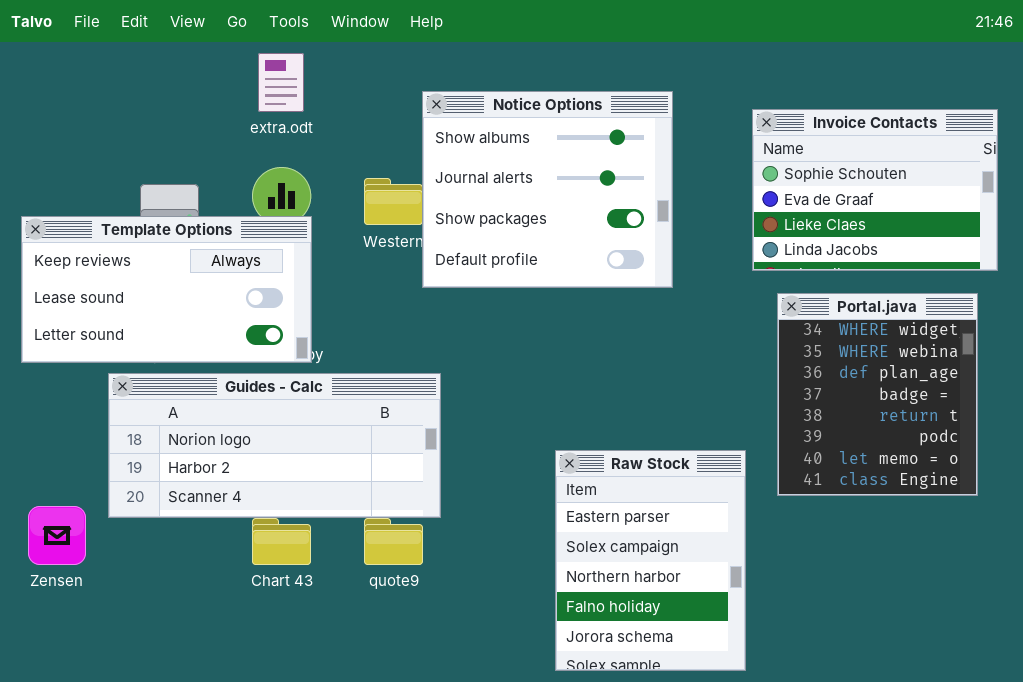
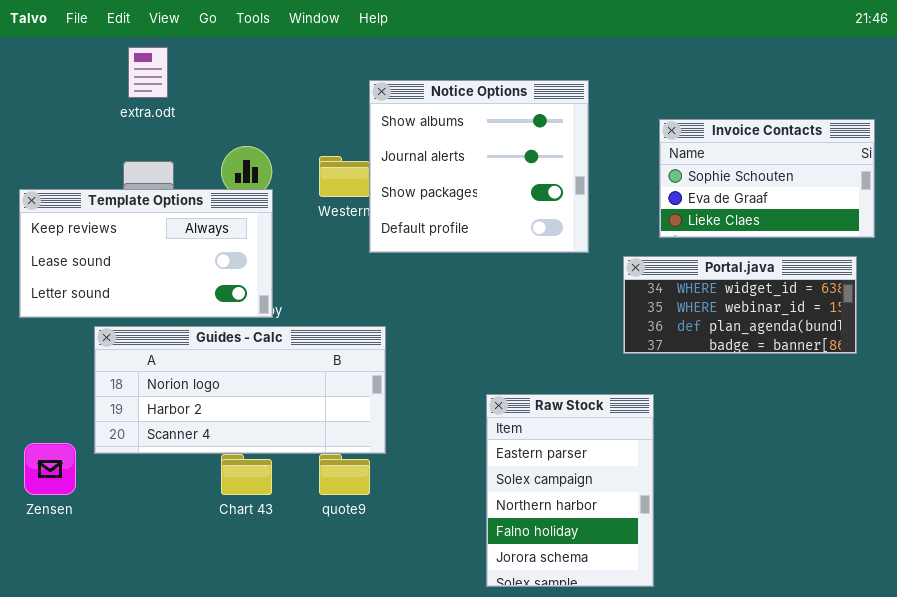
extra.odt: [258,53,304,112] -> [128,47,168,98], moved
Invoice Contacts: [752,109,998,271] -> [659,119,875,238], resized
Portal.java: [777,293,978,496] -> [623,256,857,354], resized

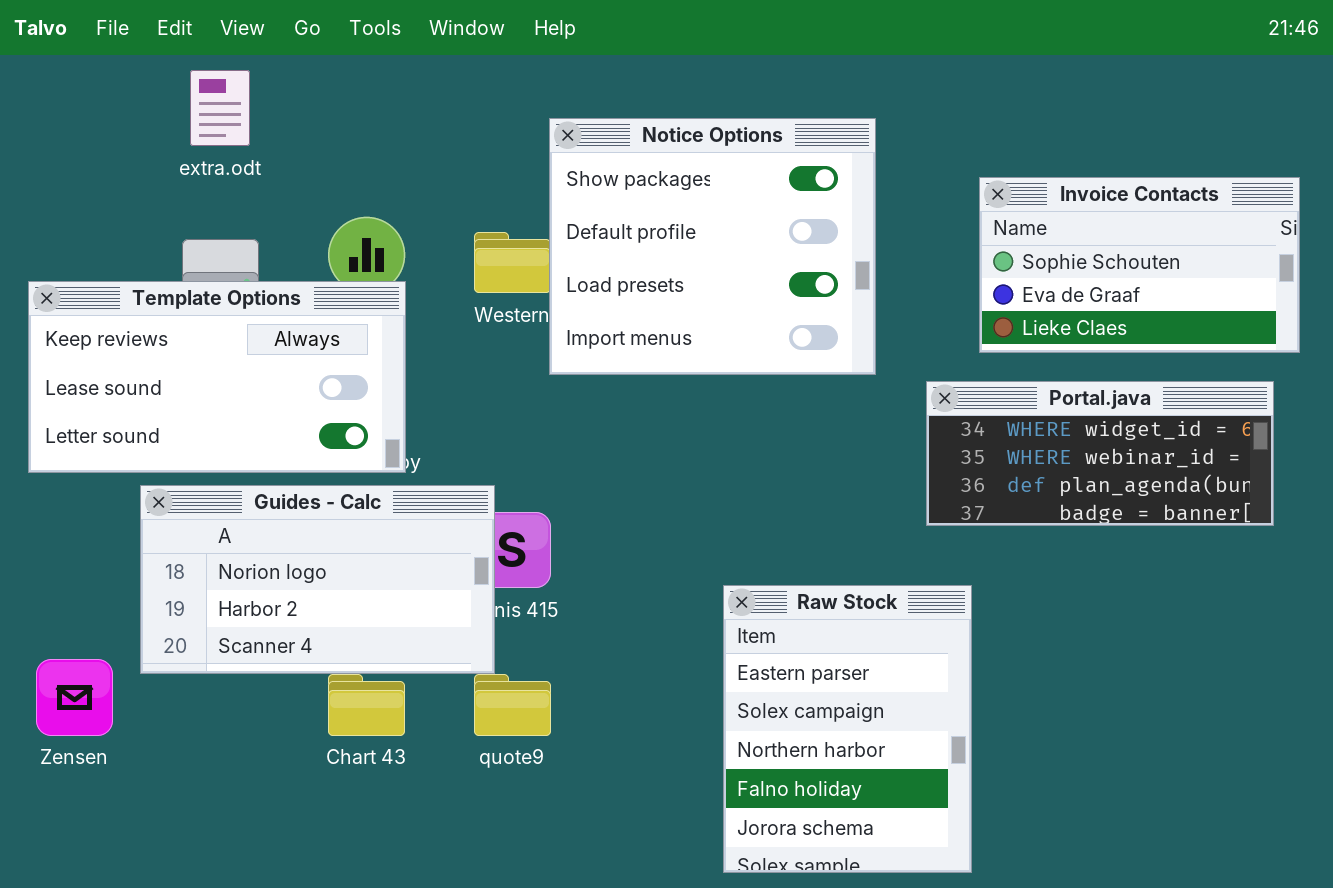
Notice Options: [369,80,589,253] -> [549,118,876,375], scrolled down 2 rows
Guides - Calc: [94,326,386,454] -> [140,485,495,674], resized

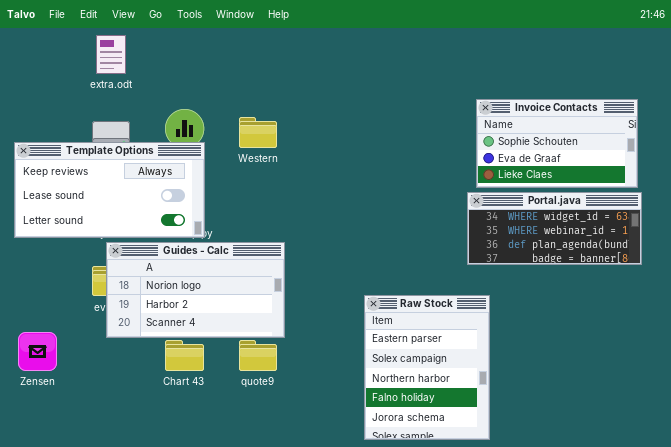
Notice Options: [549,118,876,375] -> none, closed
Invoice Contacts: [979,177,1300,353] -> [476,99,638,188], moved
Guides - Calc: [140,485,495,674] -> [106,242,285,338], moved

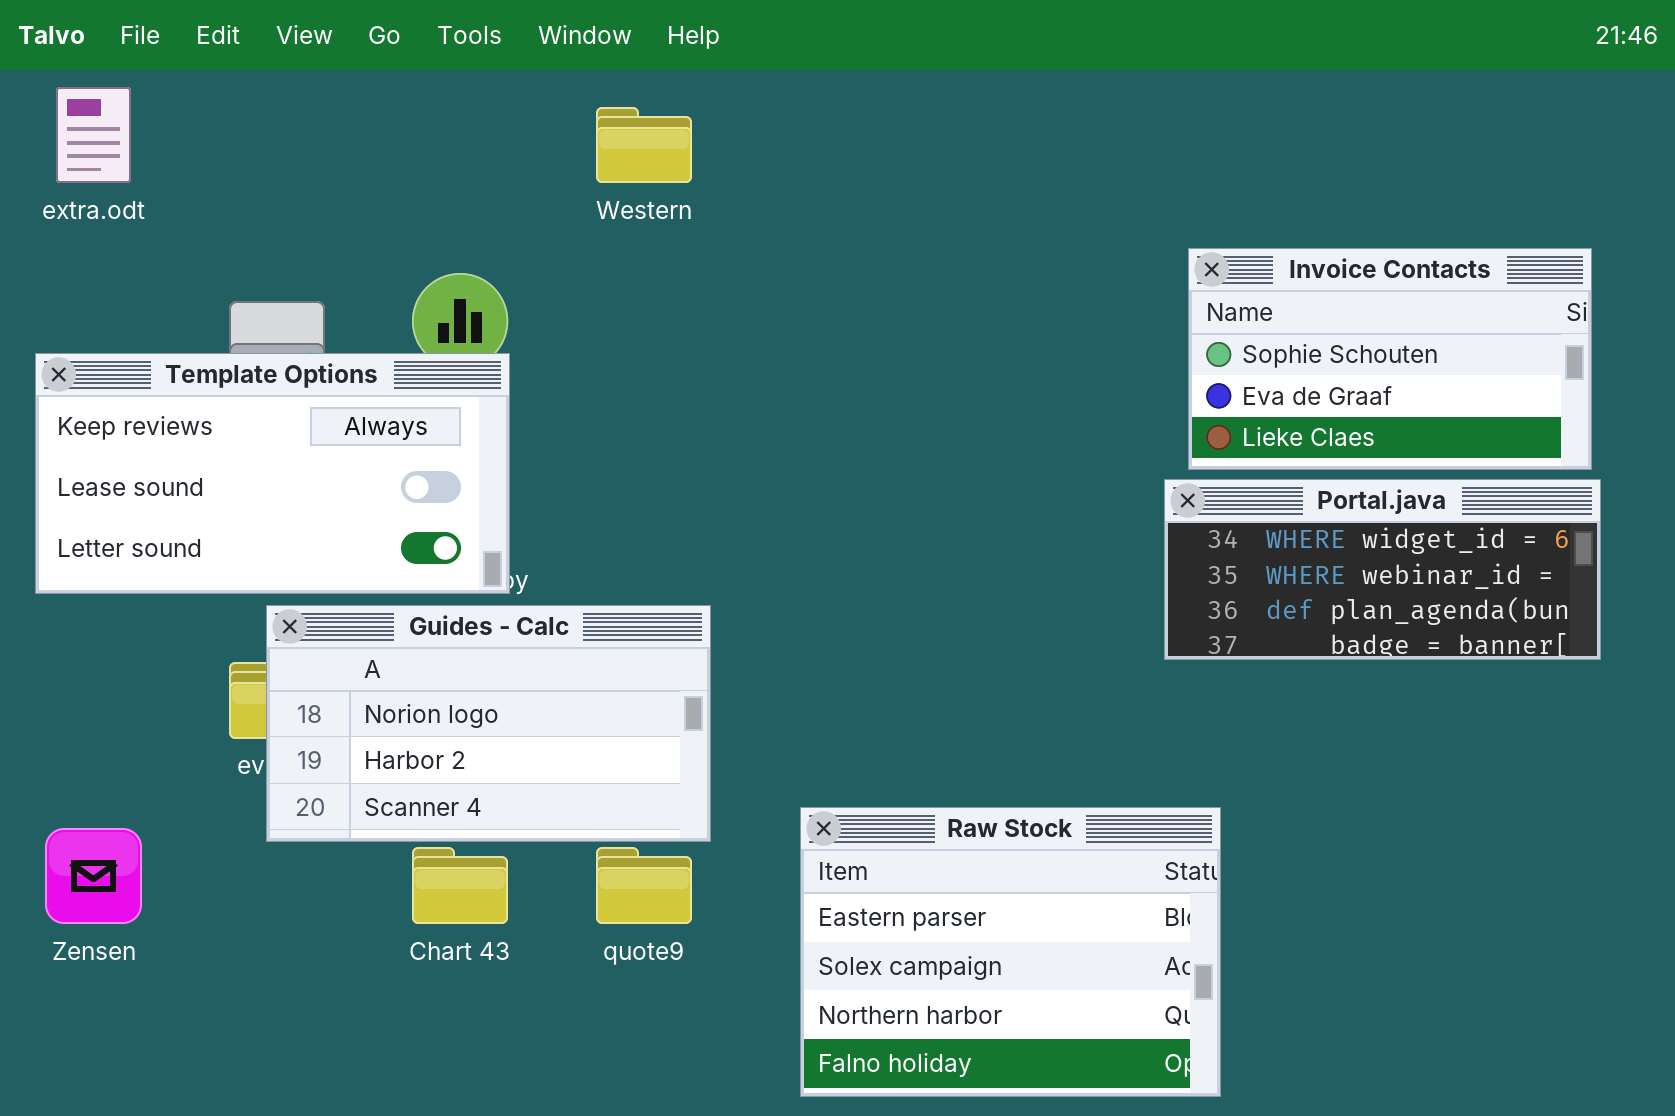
extra.odt: [96,35,126,74] -> [56,87,131,183], moved
Western: [239,117,277,148] -> [596,107,692,183], moved
Raw Stock: [364,295,490,440] -> [800,807,1221,1097], resized

